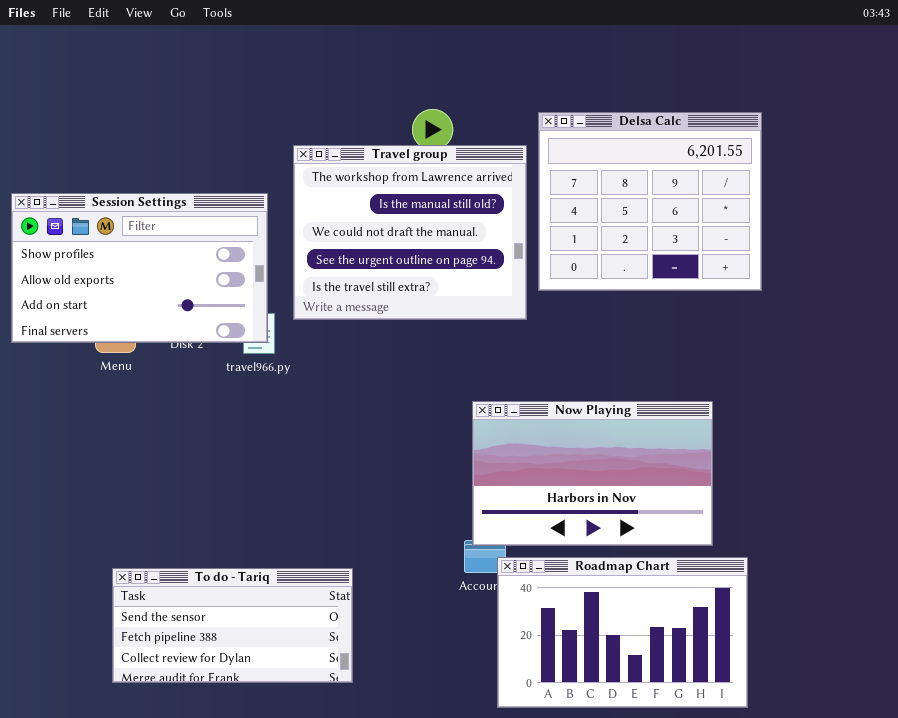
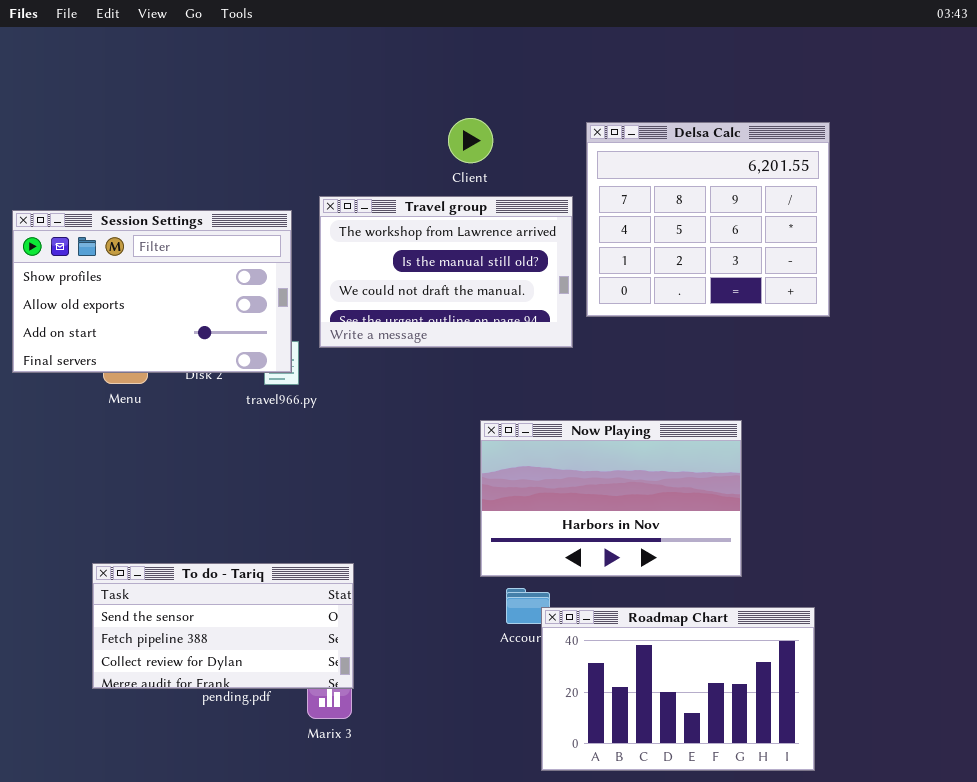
Travel group: [293,145,527,320] -> [319,196,573,348], resized
Now Playing: [472,401,713,546] -> [480,420,742,577], moved
To do - Tariq: [112,568,353,683] -> [92,563,354,689], moved

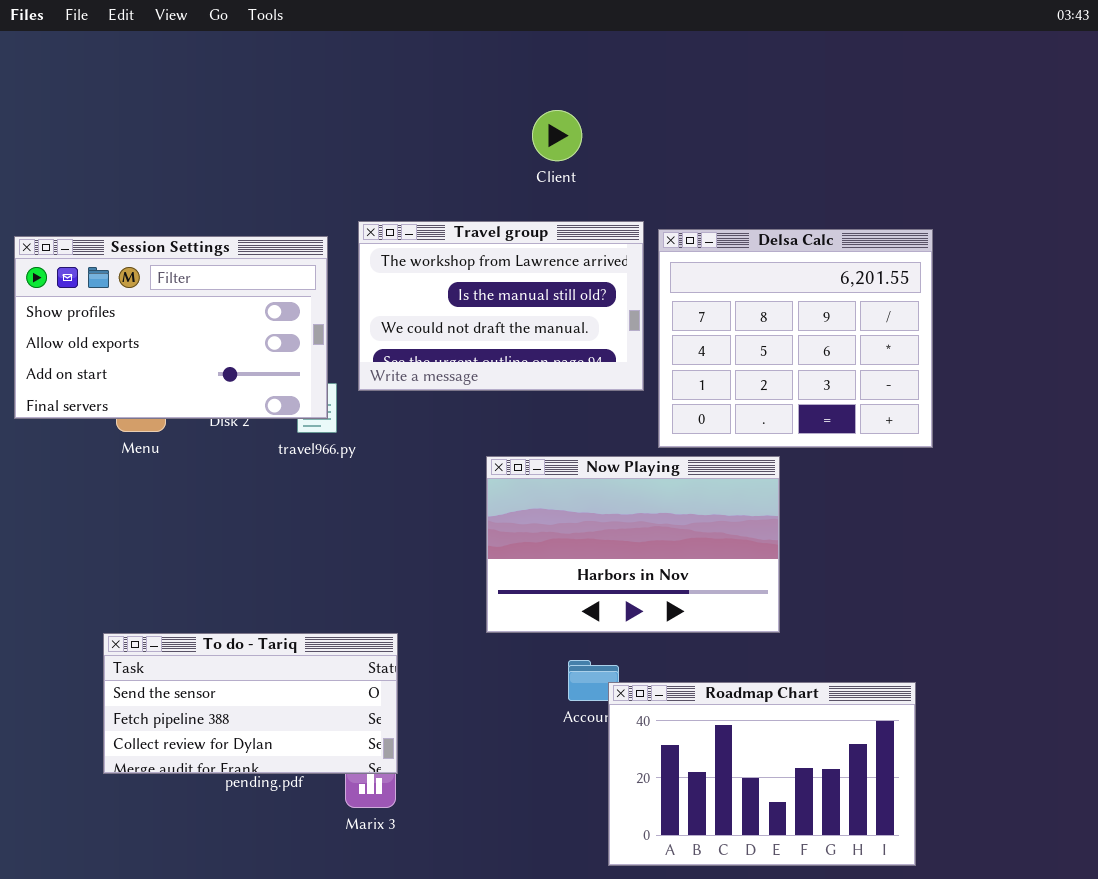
Client: [448,118,493,163] -> [532,110,582,161], moved
Delsa Calc: [586,122,830,317] -> [658,229,933,448], moved
Now Playing: [480,420,742,577] -> [486,456,780,633], moved

